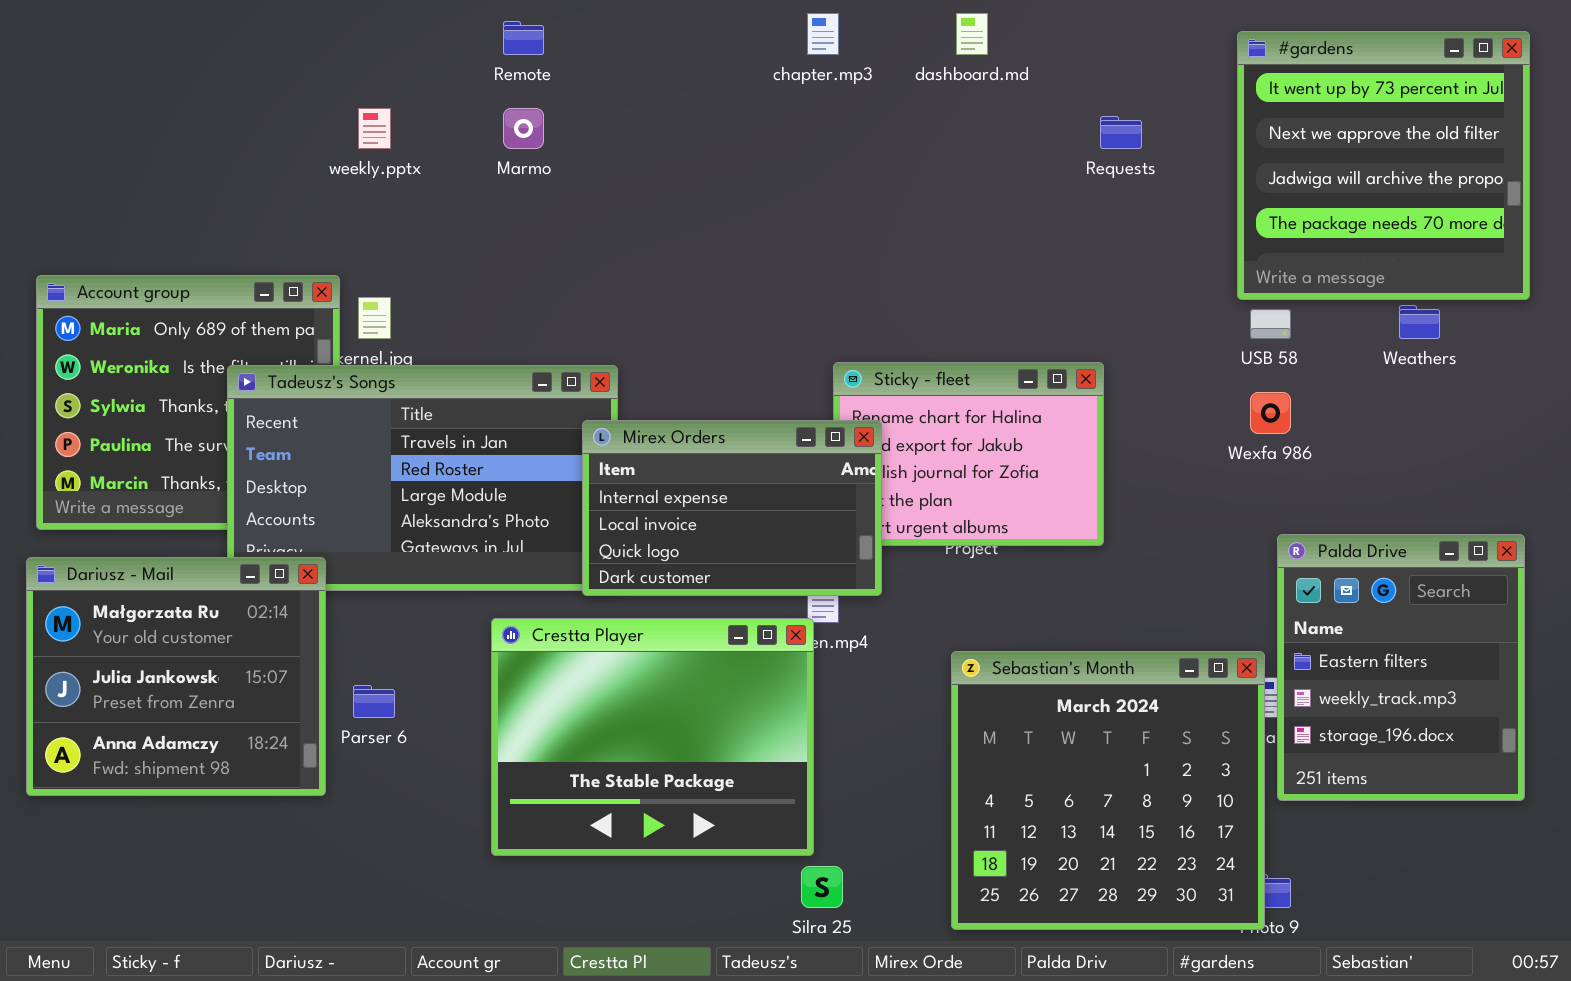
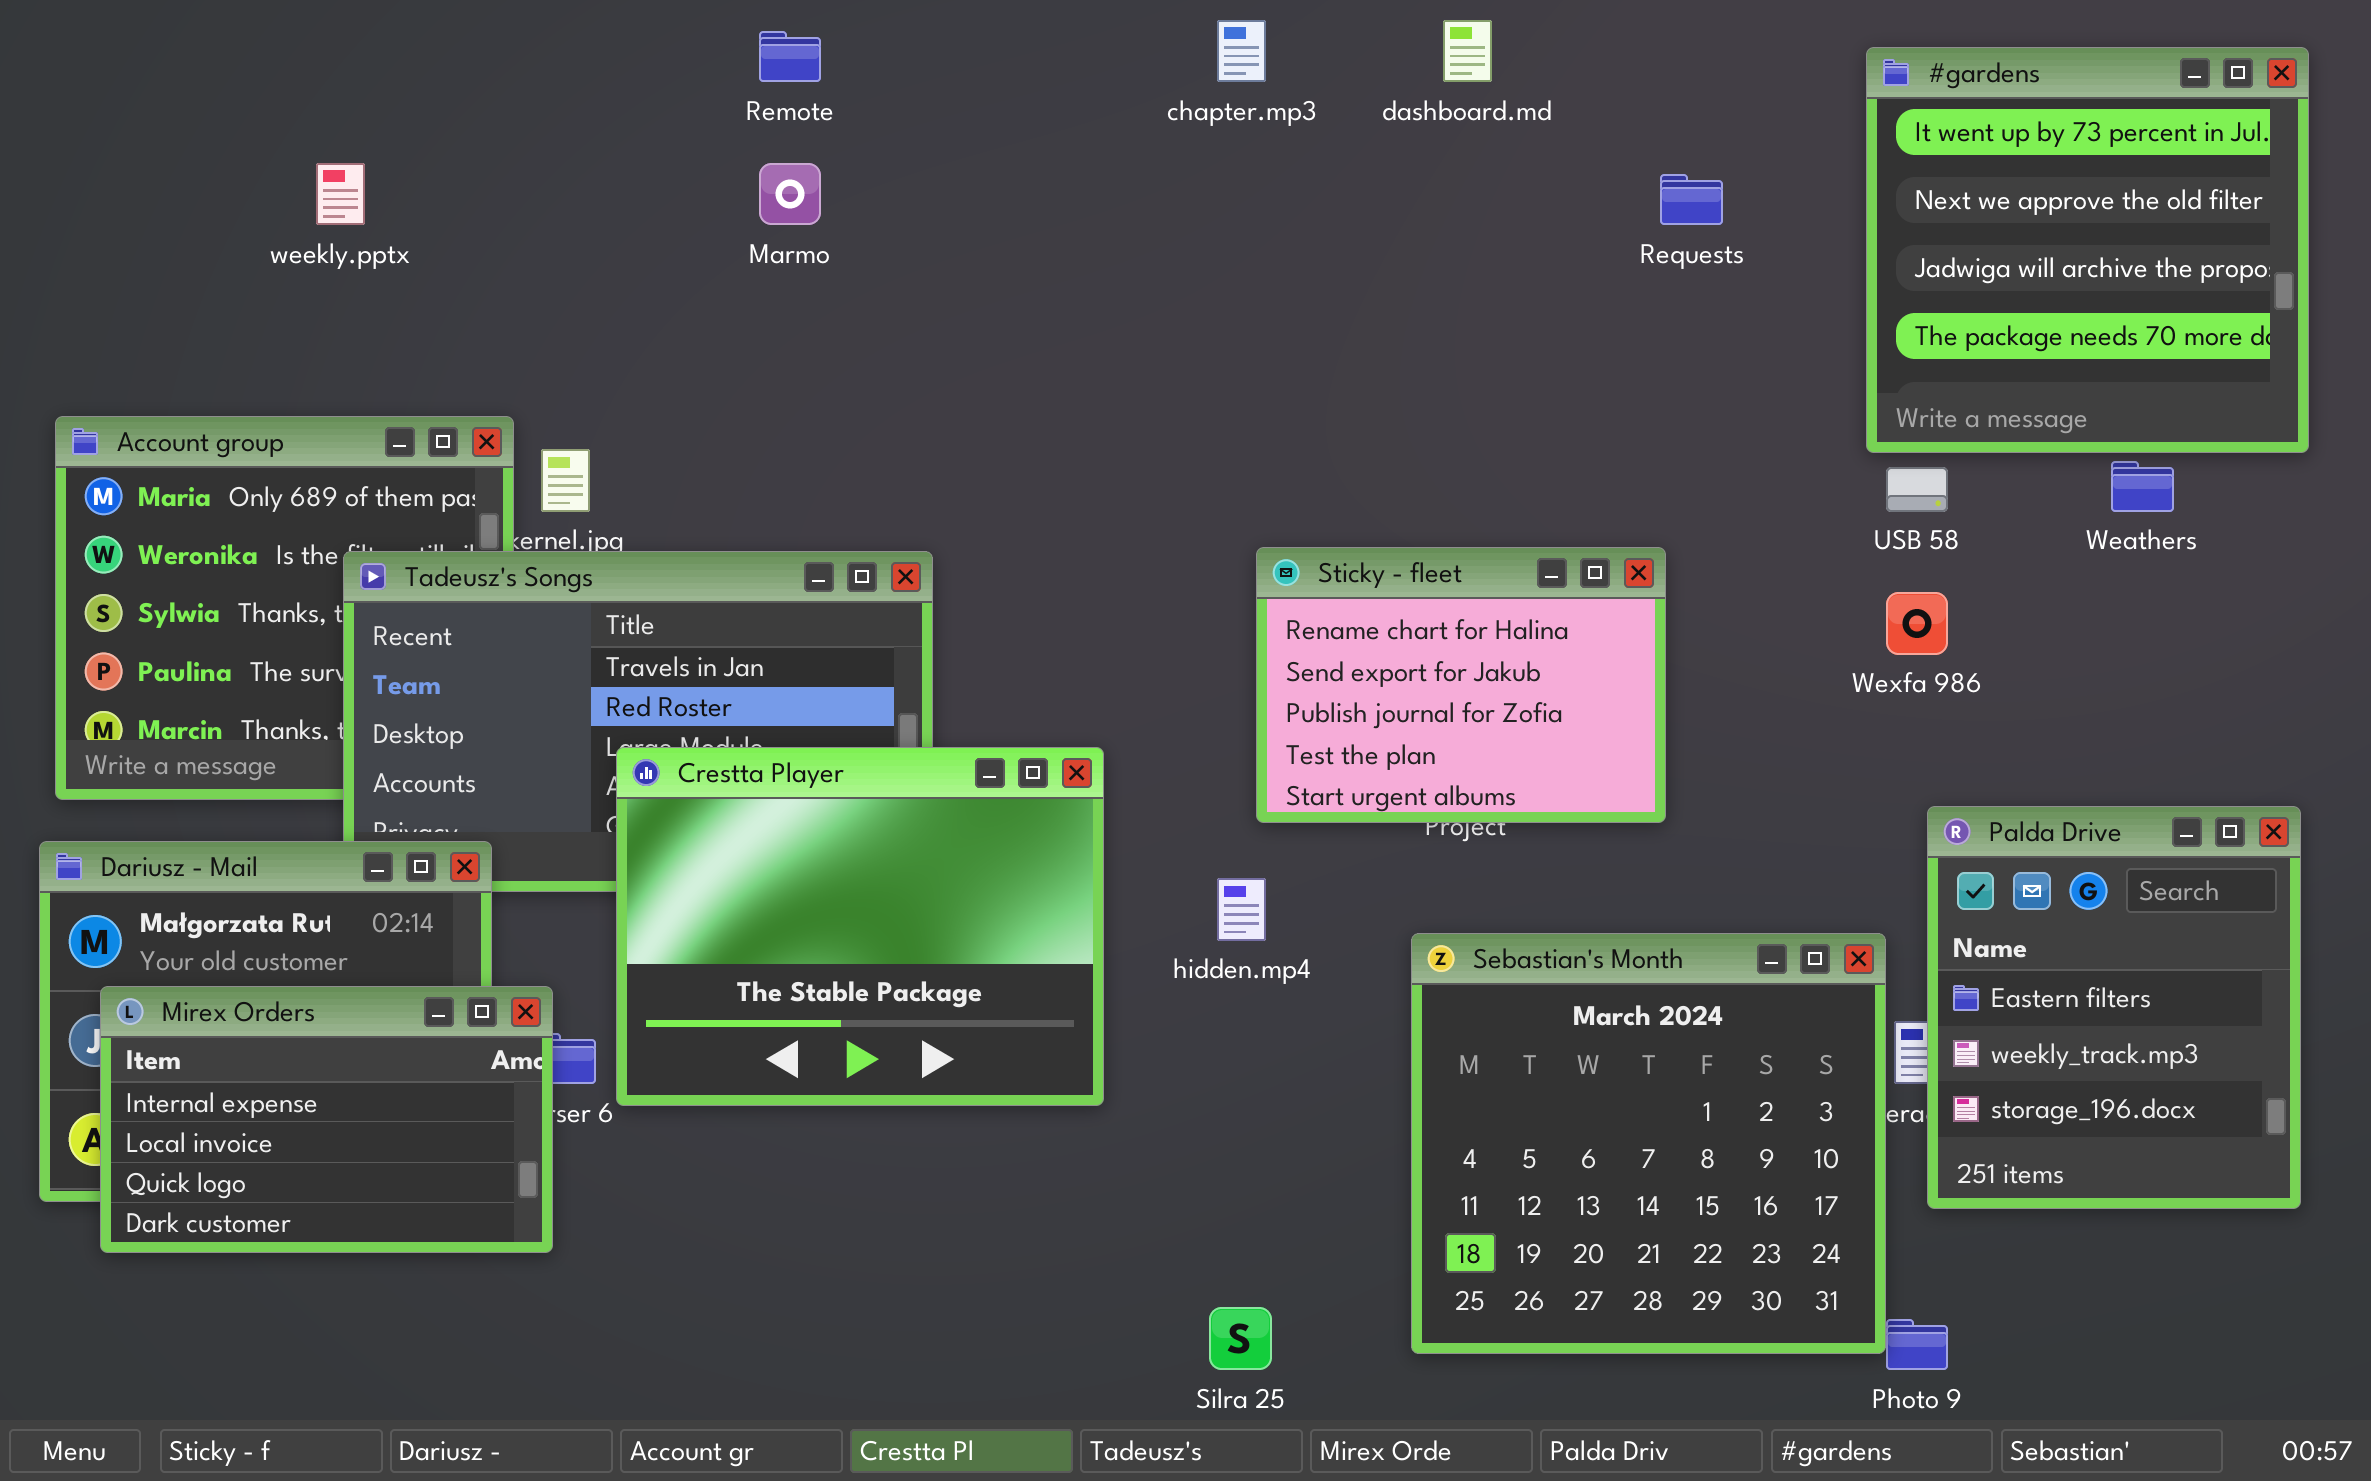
weekly.pptx: [358,108,391,149] -> [316,163,365,225], moved
Mirex Orders: [582,420,882,596] -> [100,986,553,1253], moved
Crestta Player: [491,618,814,856] -> [616,747,1104,1106], moved
Sebastian's Month: [951,651,1265,930] -> [1411,933,1886,1354], moved

